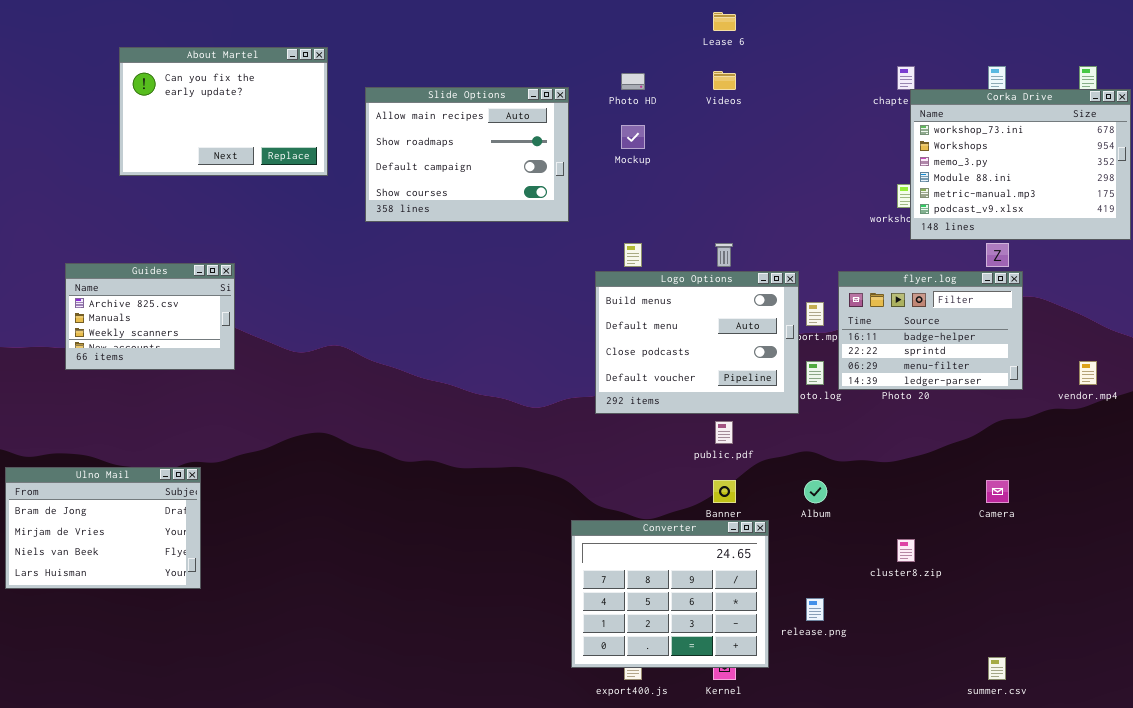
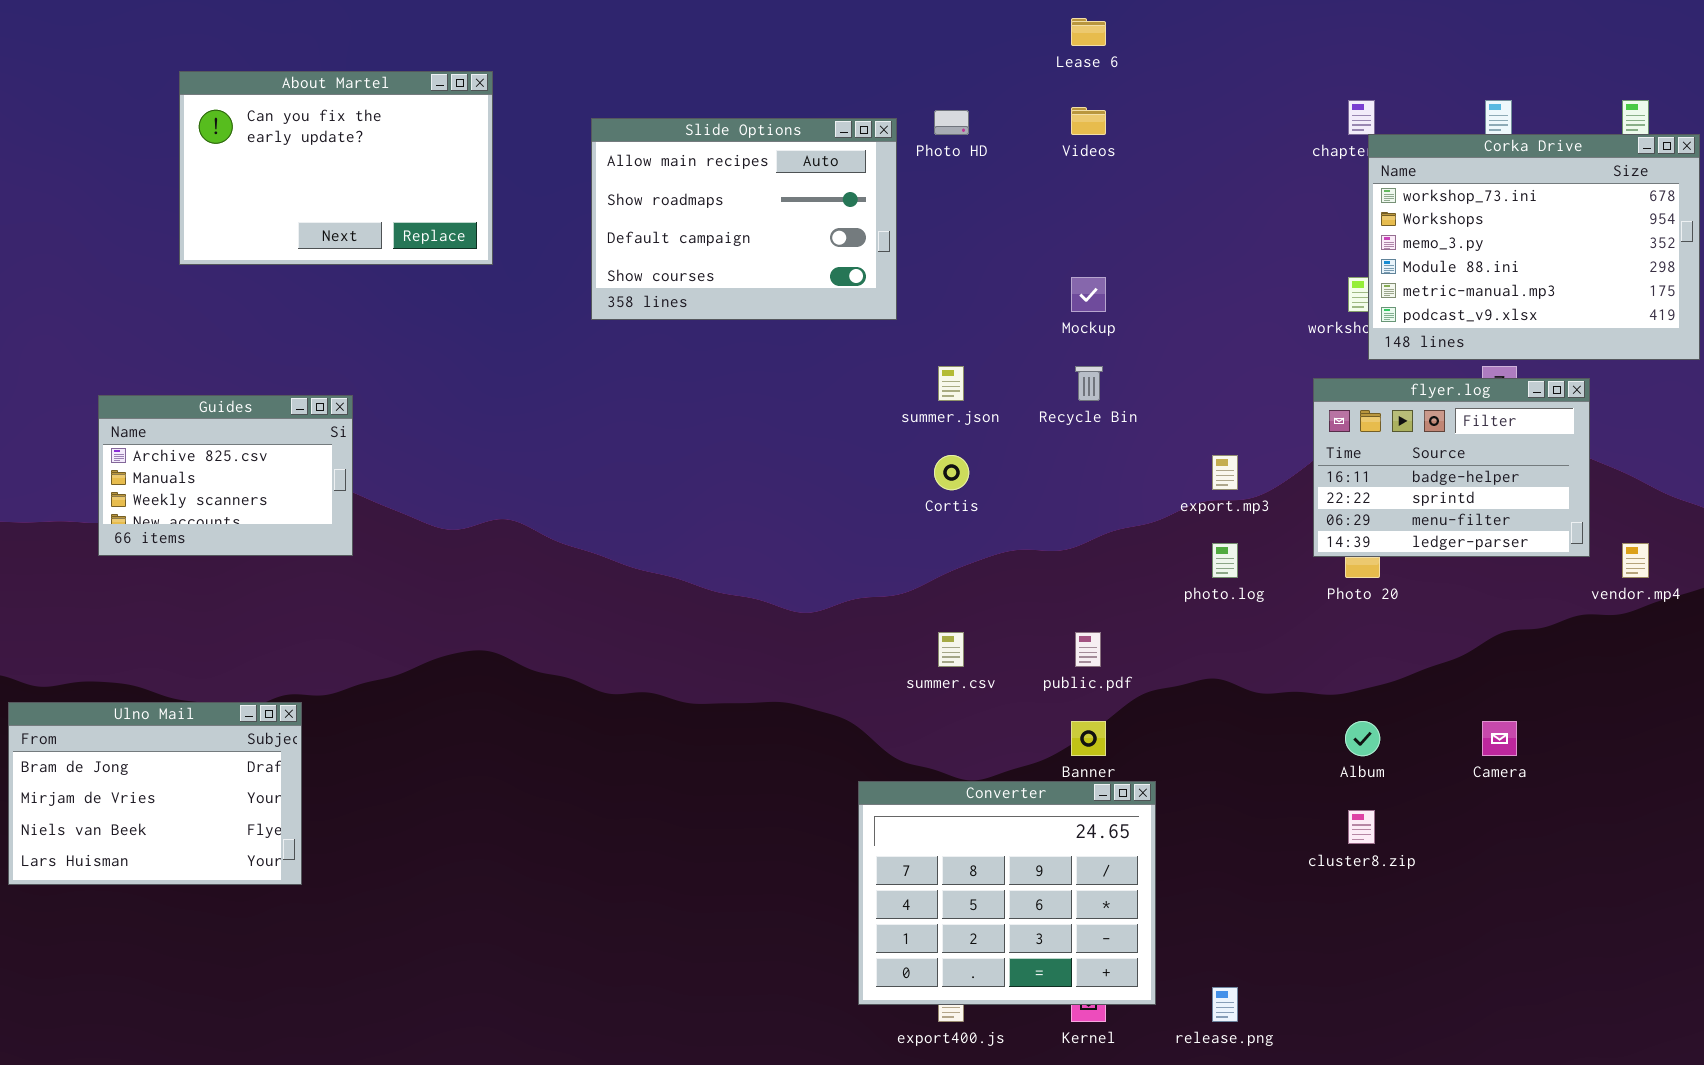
Slide Options: [365,87,569,222] -> [591,118,897,320], moved
Mockup: [621,125,645,149] -> [1071,277,1106,312], moved
Logo Options: [595,271,799,414] -> none, closed
flyer.log: [838,271,1023,390] -> [1313,378,1590,557], moved
Album: [804,480,827,503] -> [1345,721,1380,756], moved
release.png: [806,598,824,621] -> [1212,987,1238,1022], moved
summer.csv: [988,657,1006,680] -> [938,632,964,667], moved

